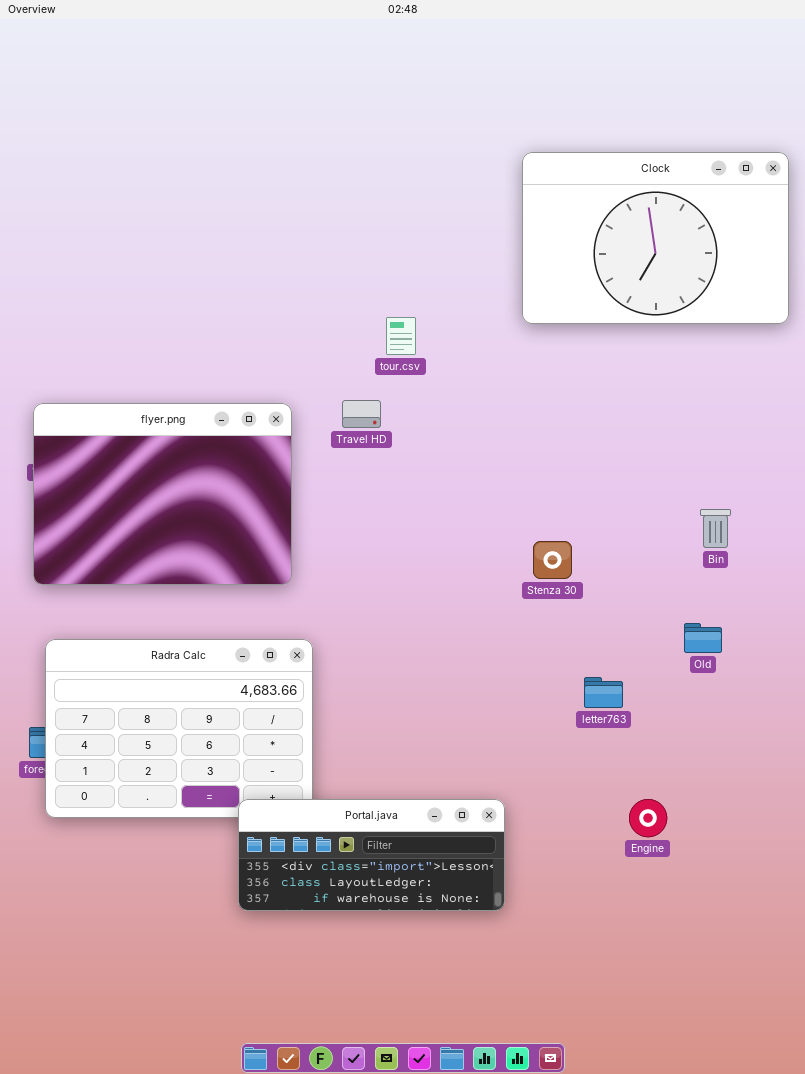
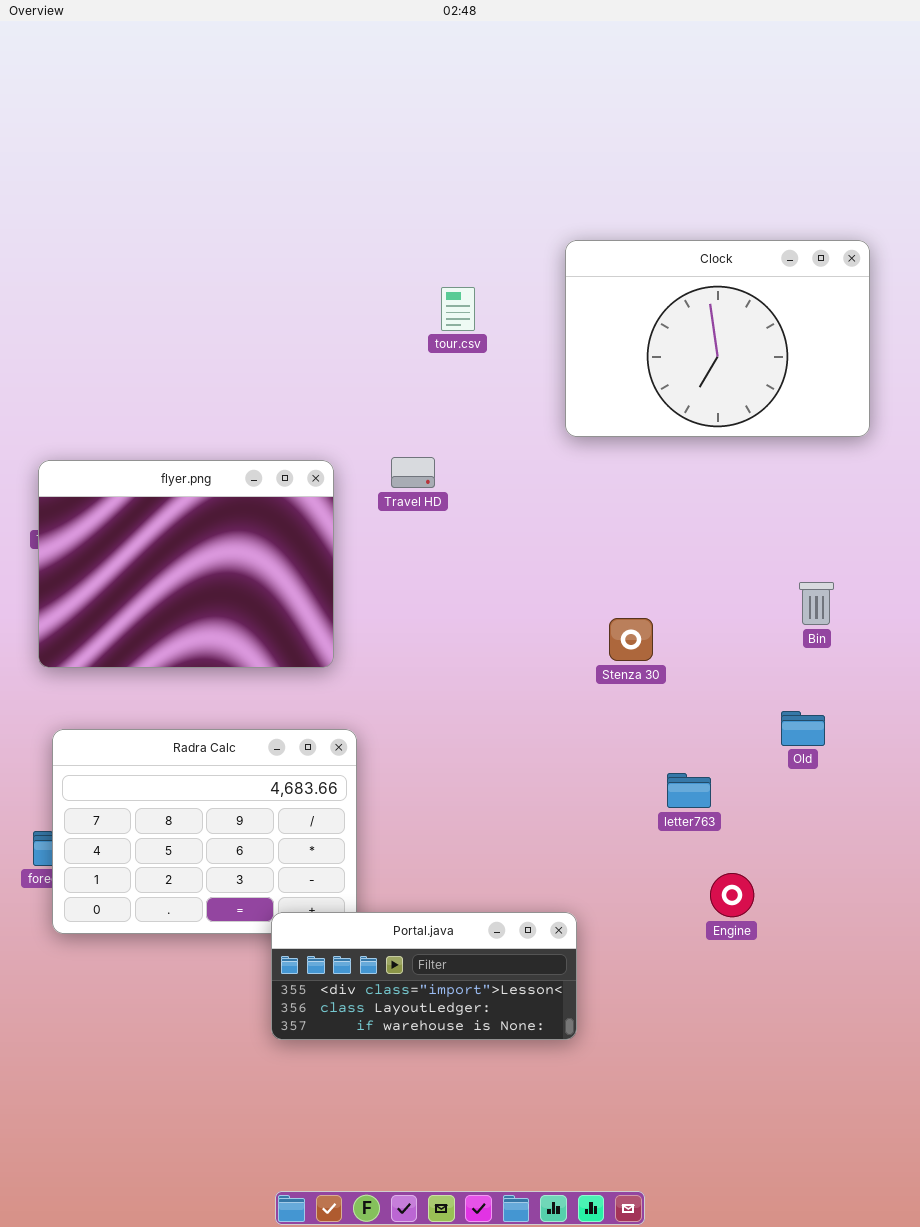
Clock: [522,152,789,324] -> [565,240,870,437], moved
tour.csv: [386,317,416,355] -> [441,287,475,331], moved
Engine: [629,799,667,837] -> [710,873,754,917], moved

